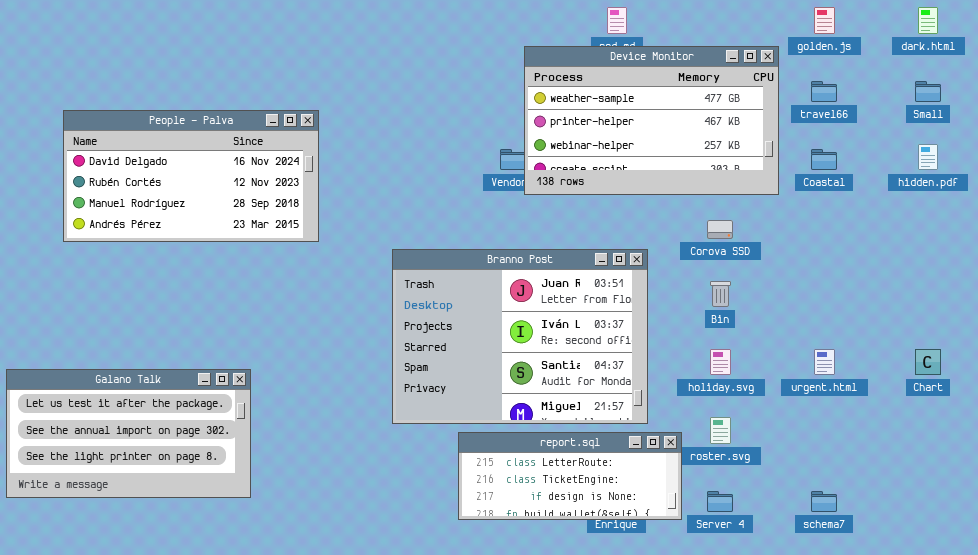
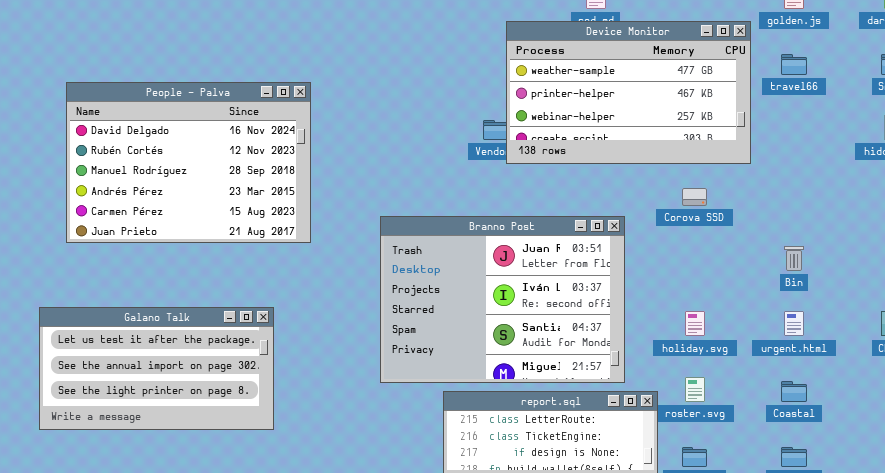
People - Palva: [63,110,319,242] -> [66,82,311,243], resized
Coastal: [811,149,837,170] -> [781,381,807,402], moved
Bin: [710,281,731,307] -> [784,246,804,271], moved
Galano Talk: [6,369,251,498] -> [39,307,274,430], moved

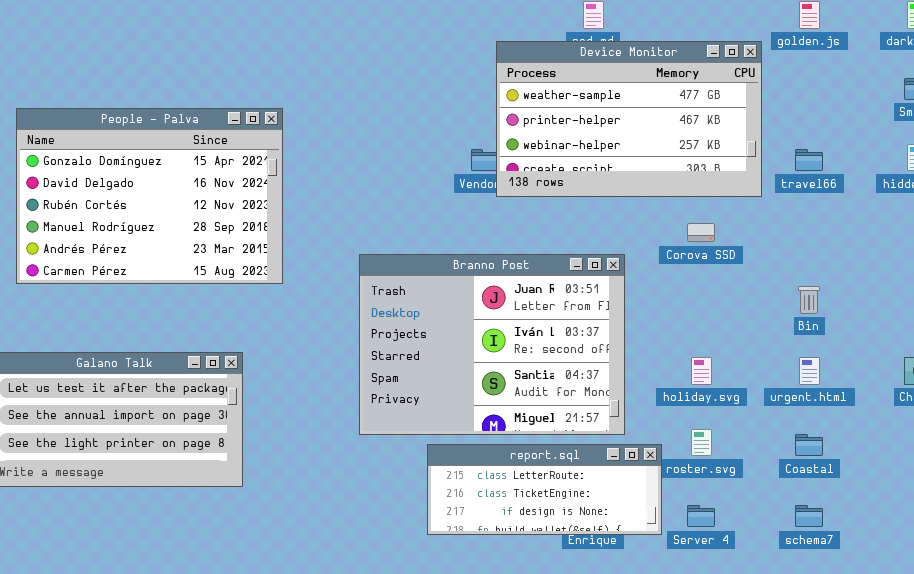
travel66: [781,54,807,75] -> [795,149,823,171], moved
People - Palva: [66,82,311,243] -> [16,108,283,284], scrolled up 1 row

